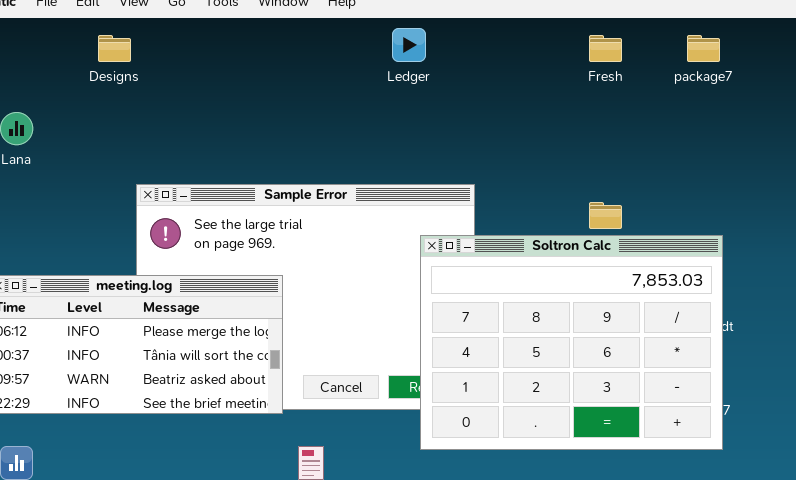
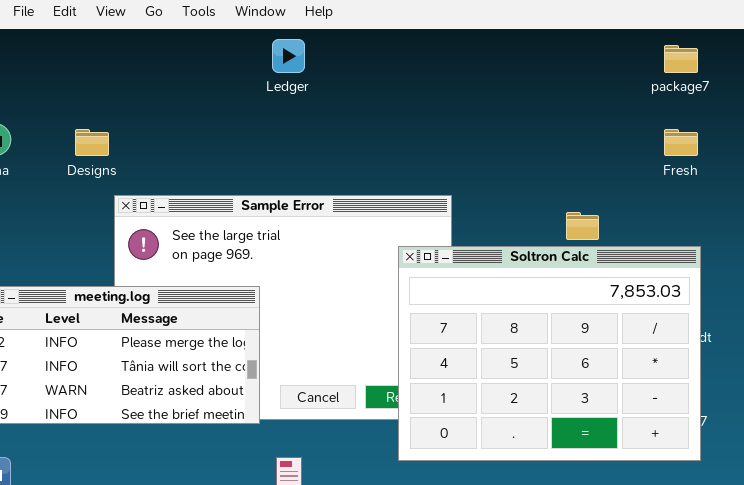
Ledger: [392,28,426,62] -> [272,39,305,73], moved
Designs: [98,35,131,62] -> [75,129,109,156], moved
Fresh: [589,35,622,62] -> [664,129,698,156], moved

